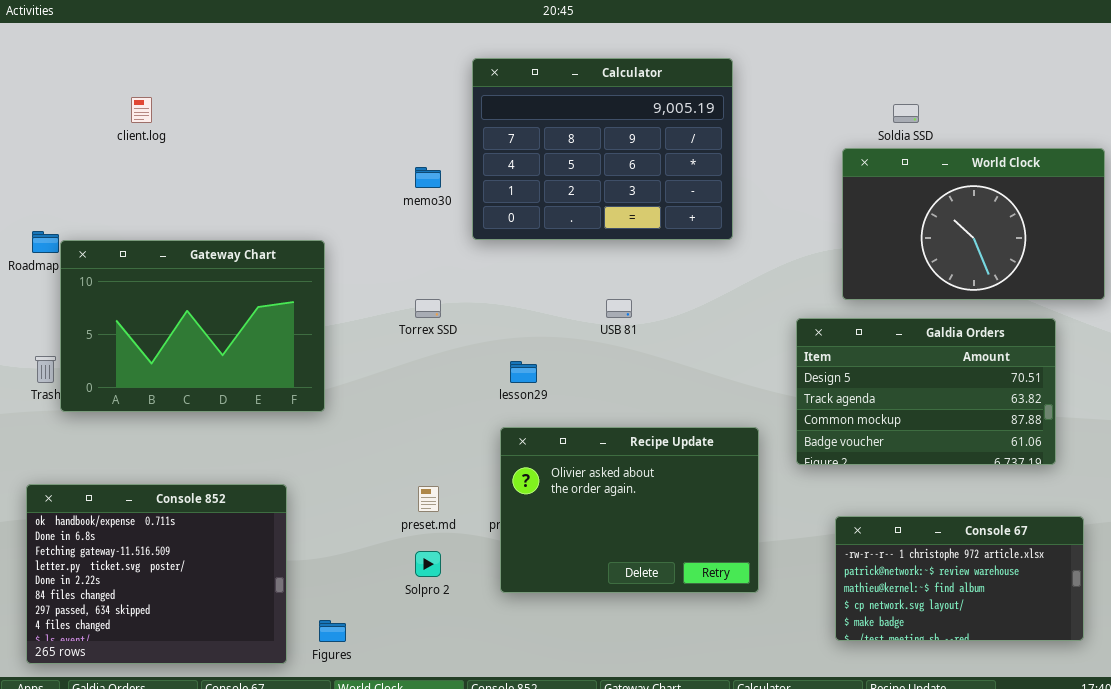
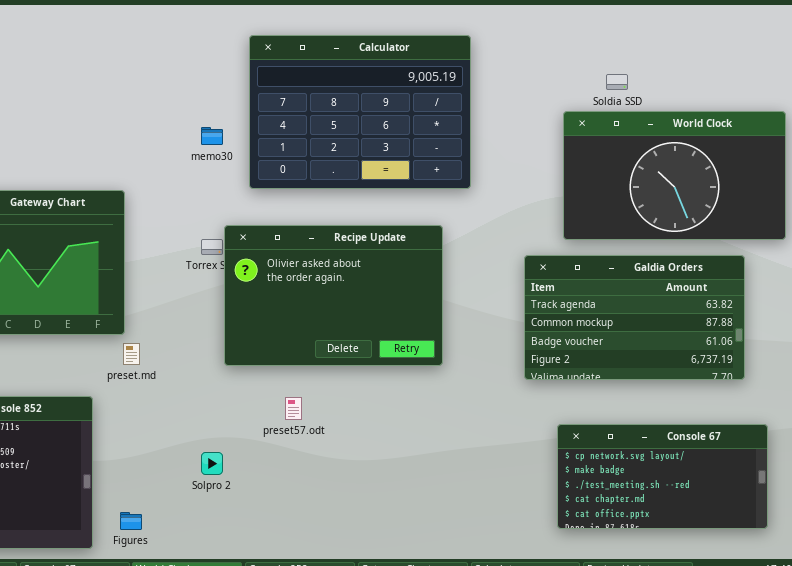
Galdia Orders: [796,318,1056,465] -> [524,255,745,380], scrolled down 1 row
Recipe Update: [500,427,759,593] -> [224,225,443,366], moved
preset.md: [418,486,439,512] -> [123,343,140,365], moved
Console 67: [835,516,1084,641] -> [557,424,768,529], scrolled down 3 rows

